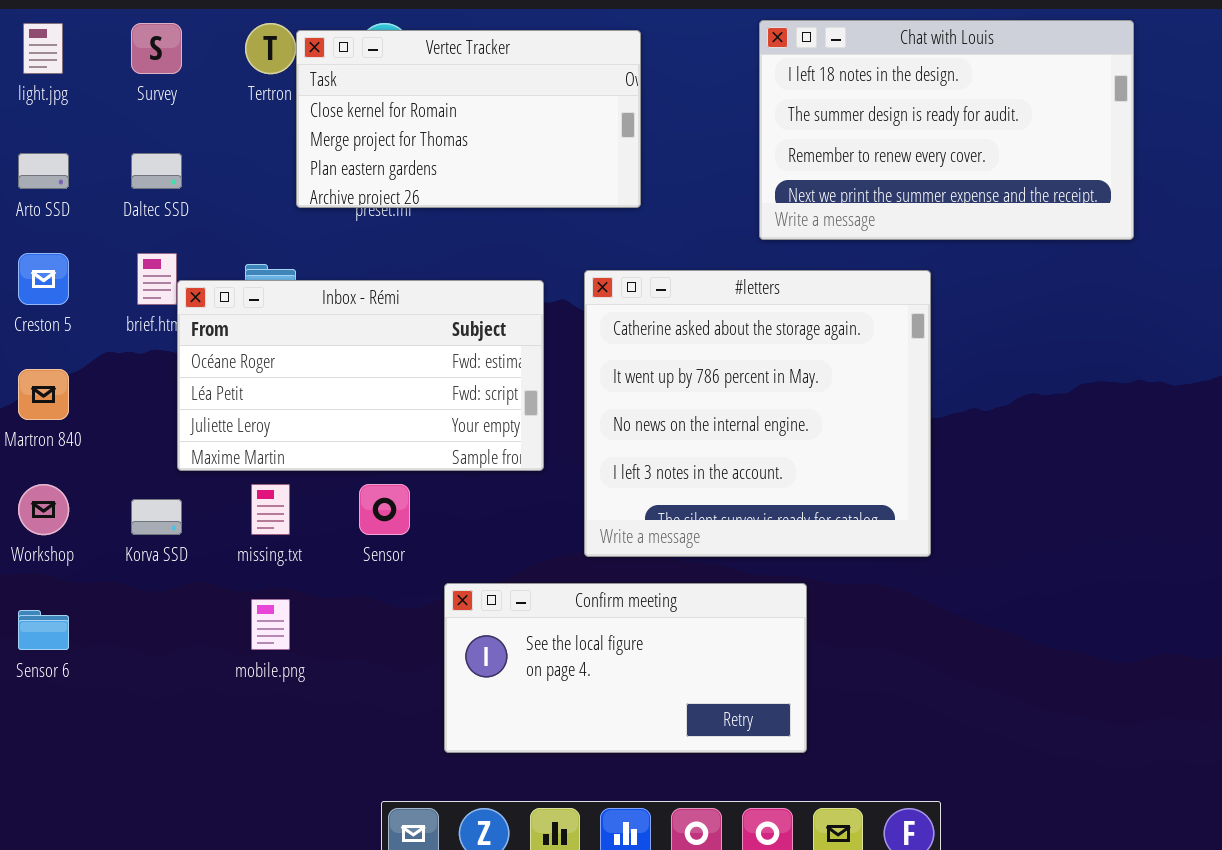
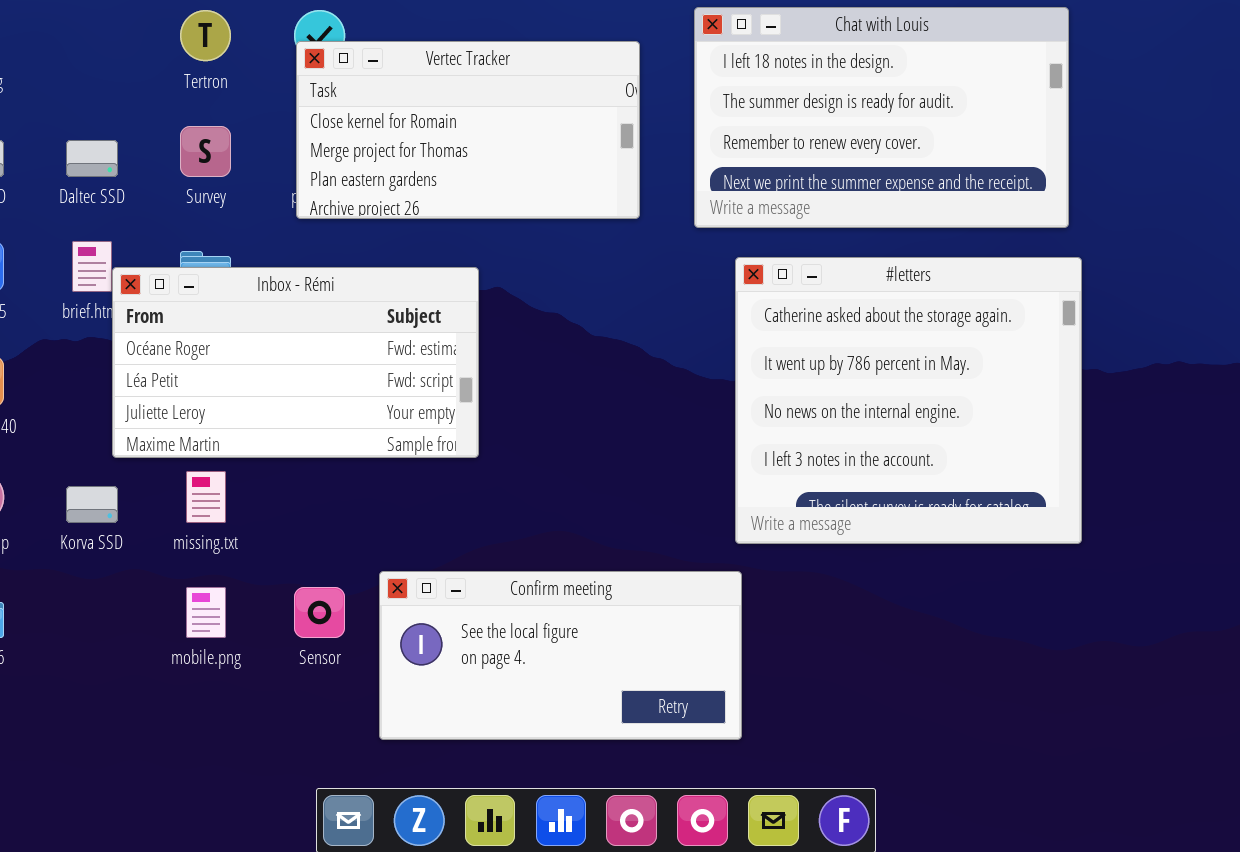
Survey: [131,23,182,74] -> [180,126,231,177], moved
Vertec Tracker: [296,30,641,208] -> [296,41,640,219], moved
#letters: [584,270,931,557] -> [735,257,1082,544], moved
Sensor: [359,484,410,535] -> [294,587,345,638], moved

